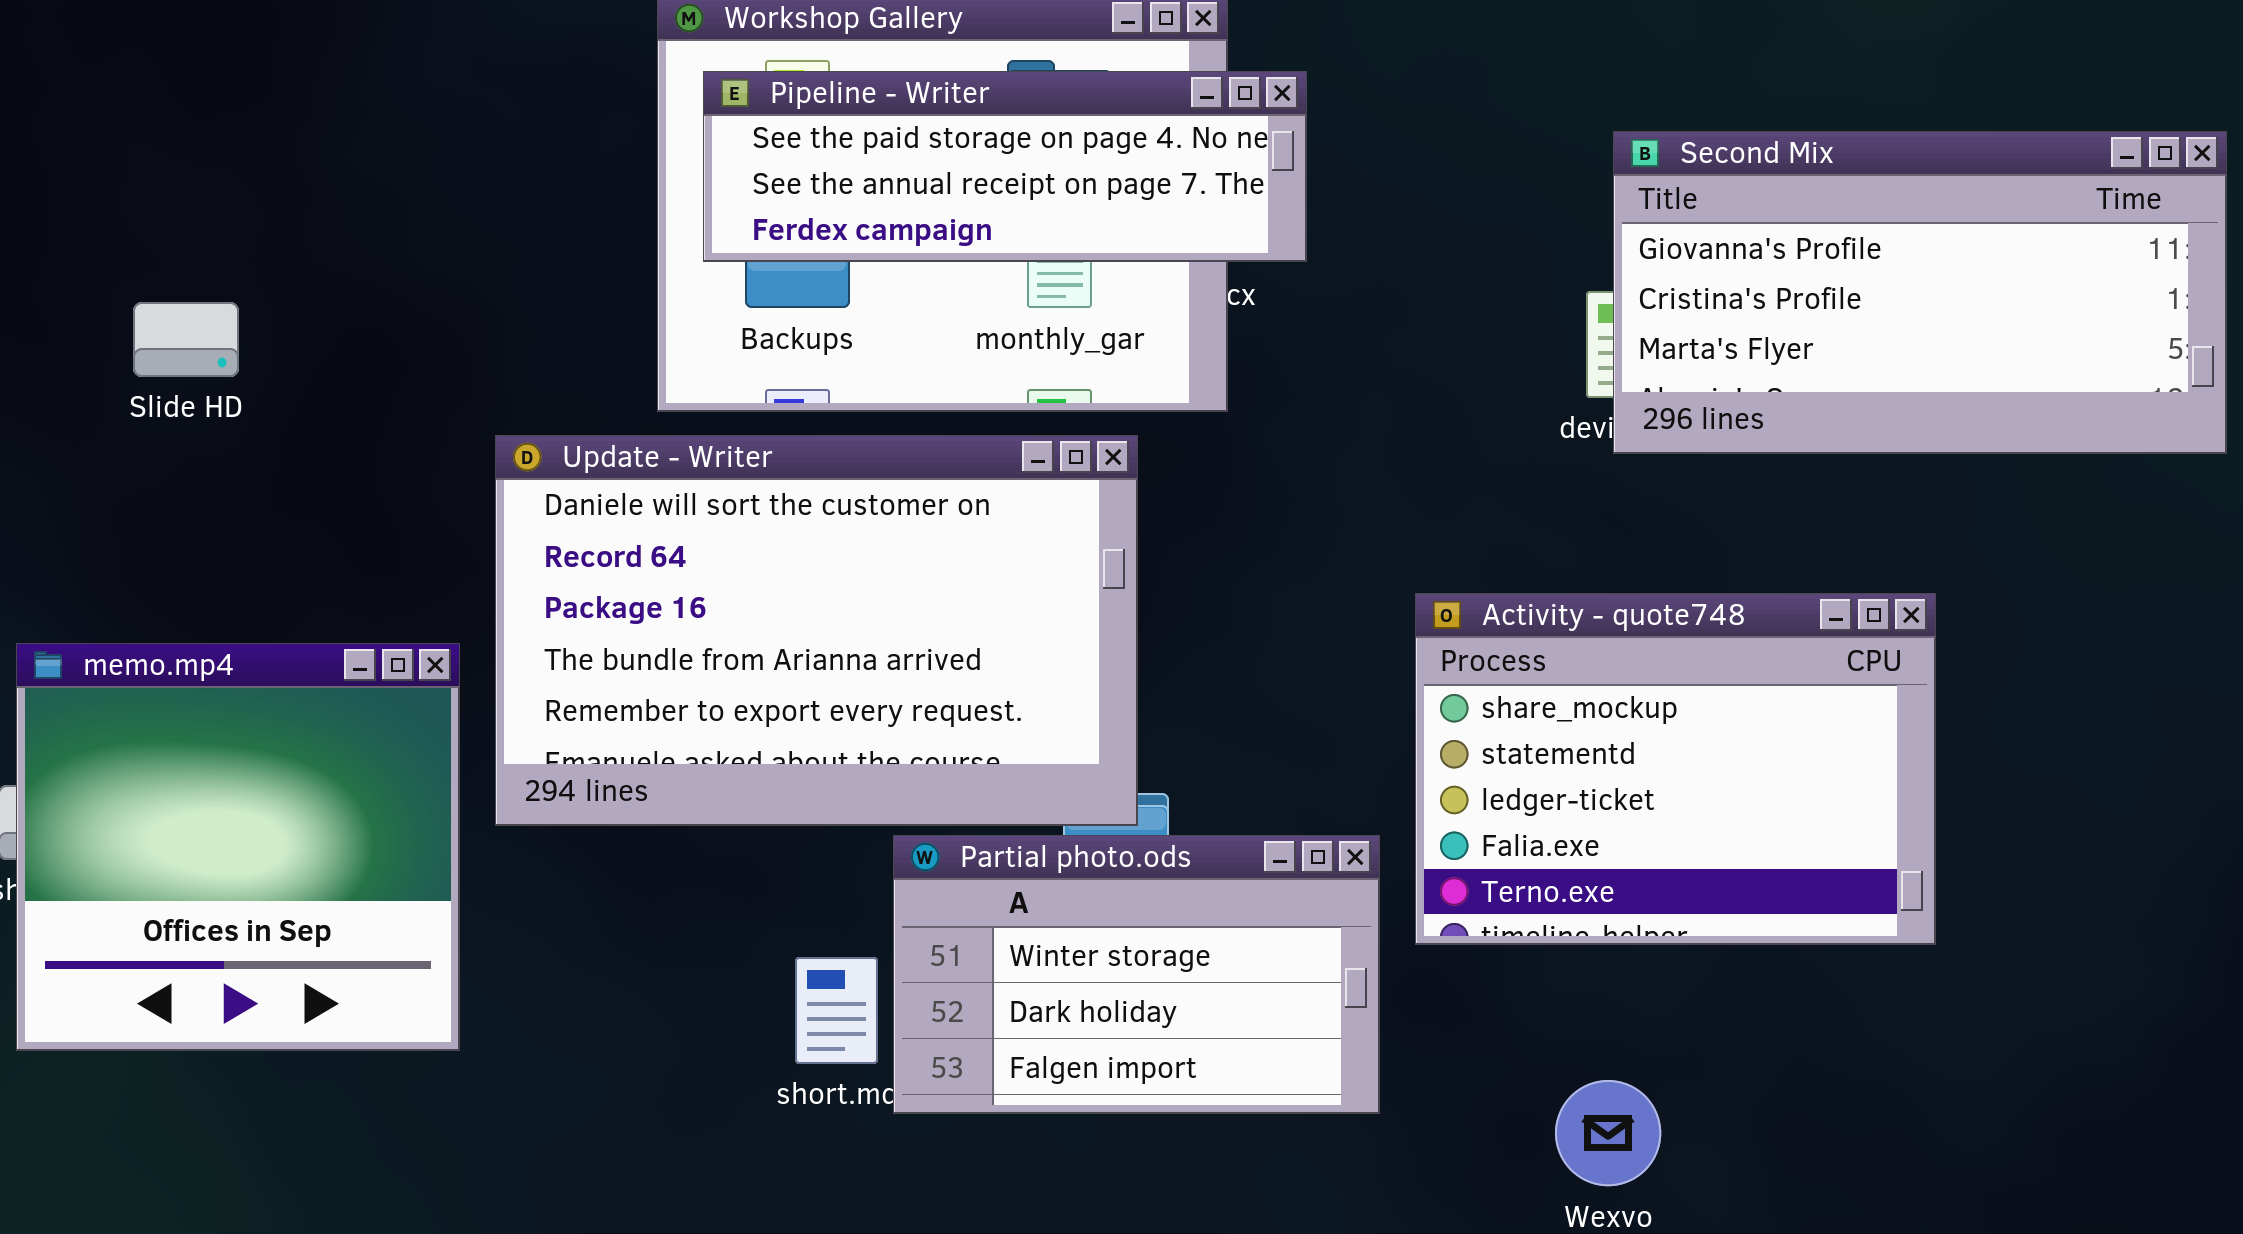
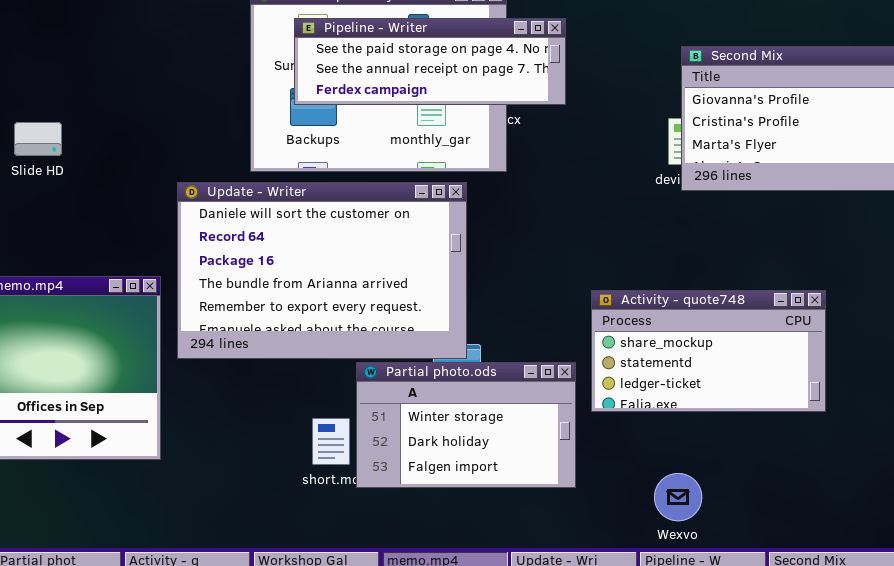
Pipeline - Writer: [703,71,1307,262] -> [294,18,566,105], moved
Activity - quote748: [1415,593,1936,945] -> [591,290,826,412], resized

